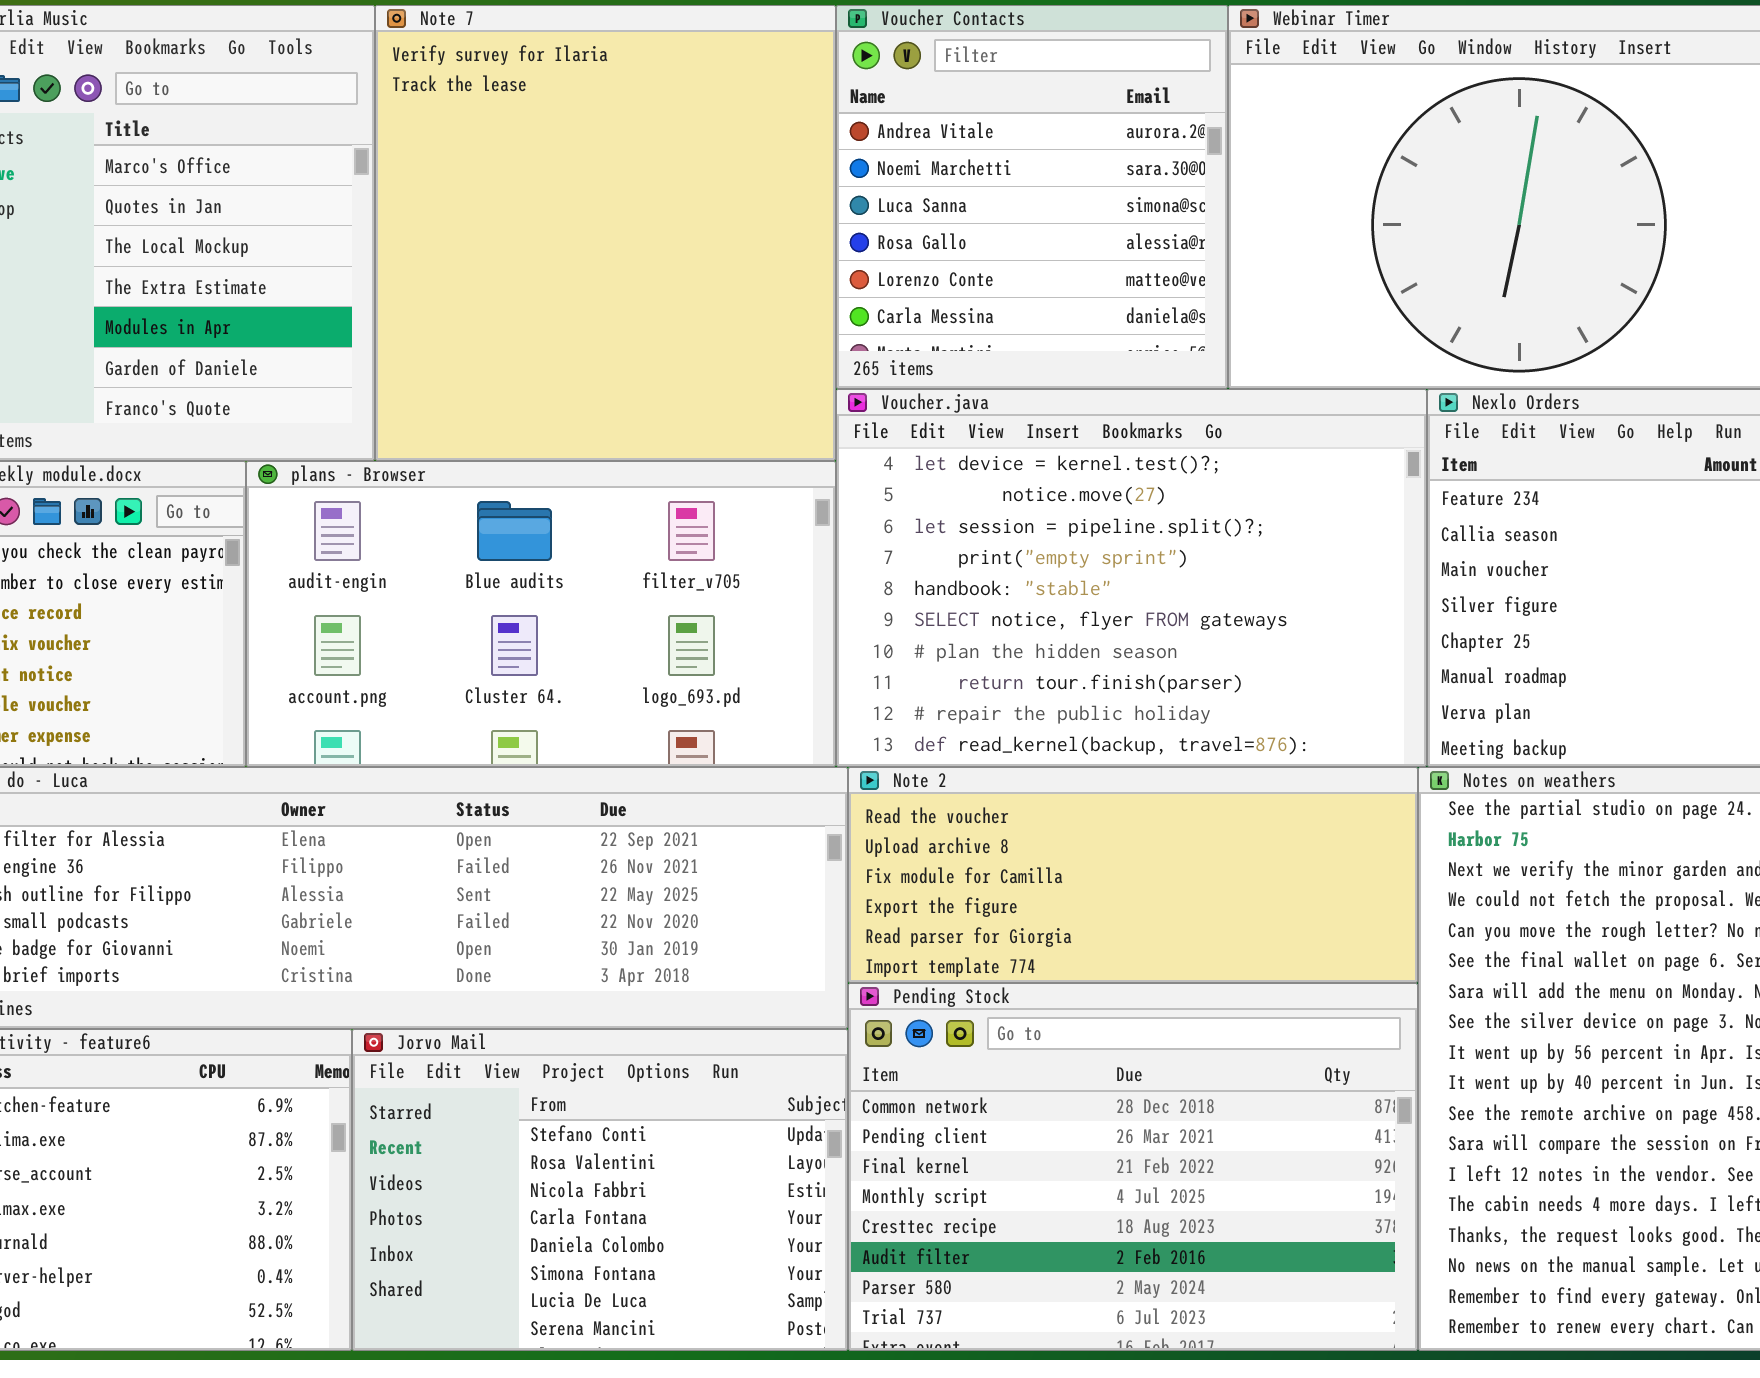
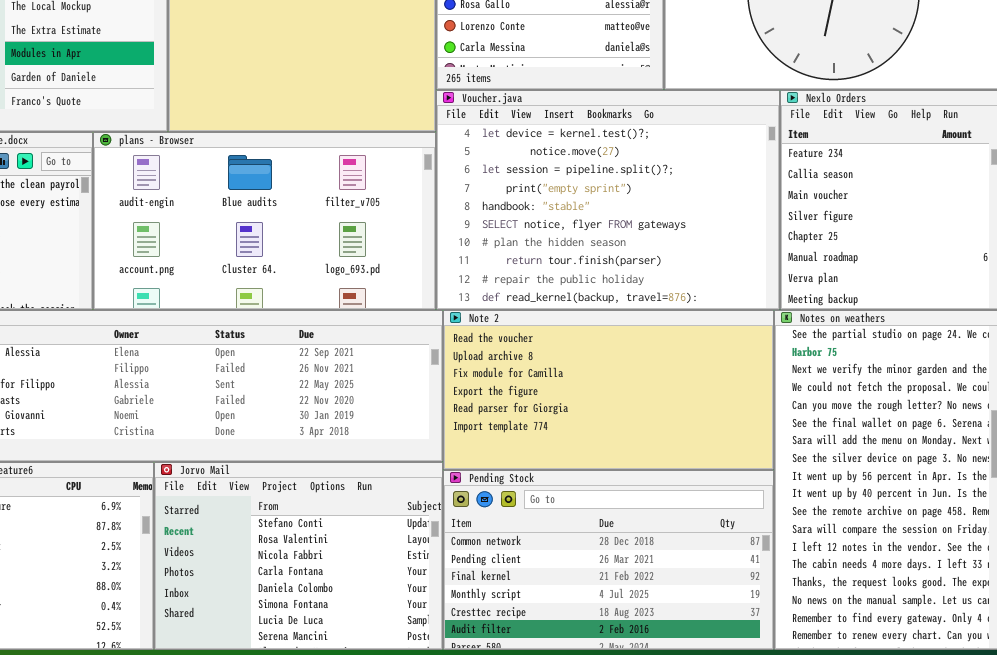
Note 2: [848,767,1418,983] -> [443,310,774,470], resized
Pending Stock: [848,983,1418,1351] -> [443,470,774,650], resized

